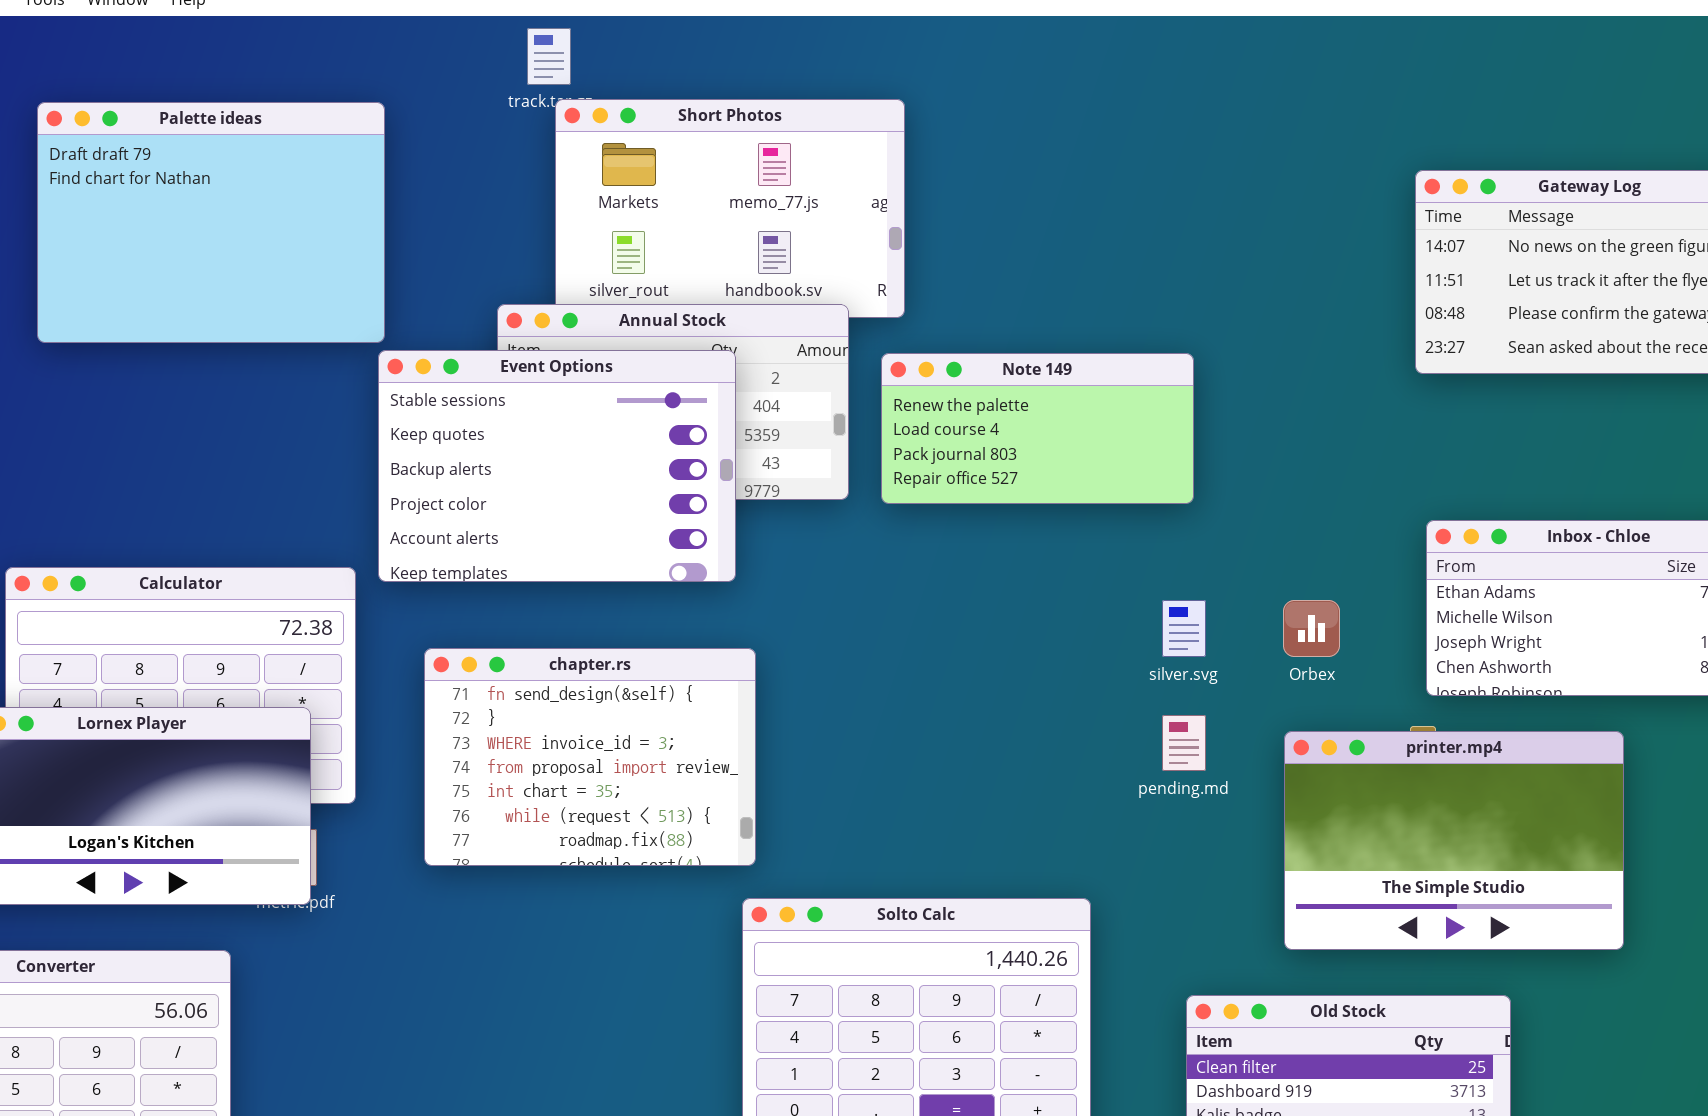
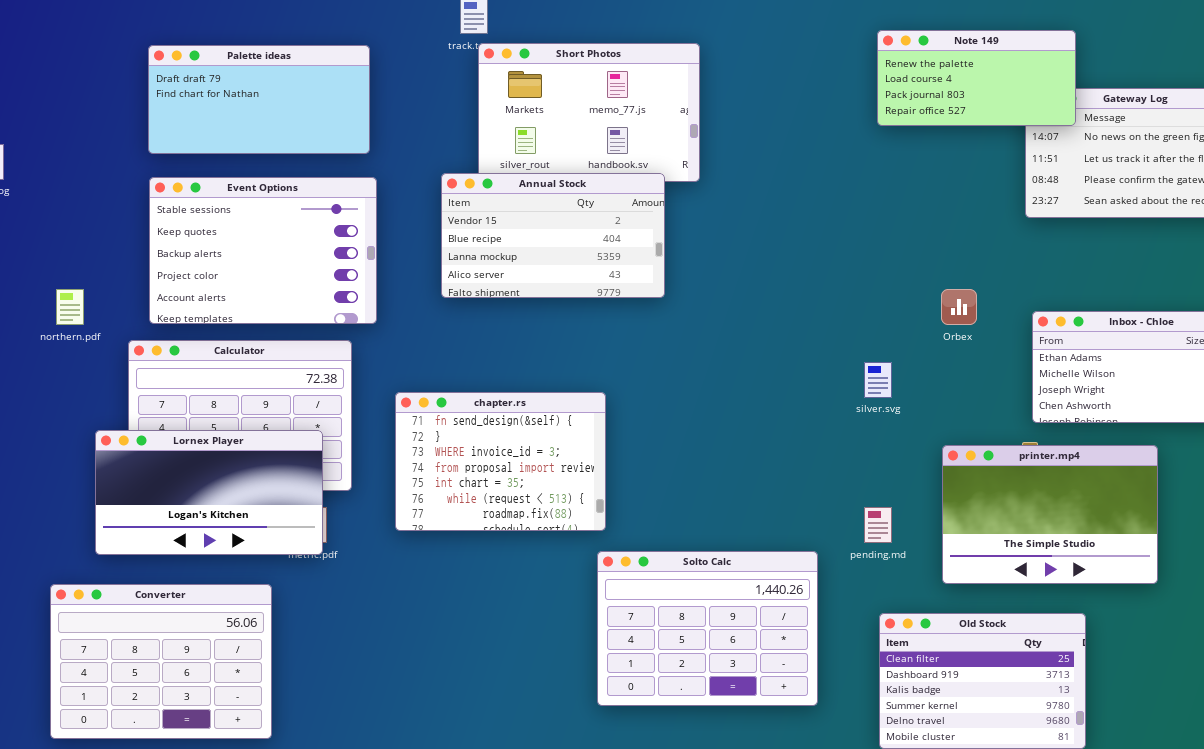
Palette ideas: [37,102,385,343] -> [148,45,370,154], resized
Event Options: [378,350,736,582] -> [149,177,377,324], moved
Note 149: [881,353,1194,504] -> [877,30,1076,126], moved
Orbex: [1283,600,1340,657] -> [941,289,977,325], moved
pending.md: [1162,715,1206,771] -> [864,507,892,543], moved

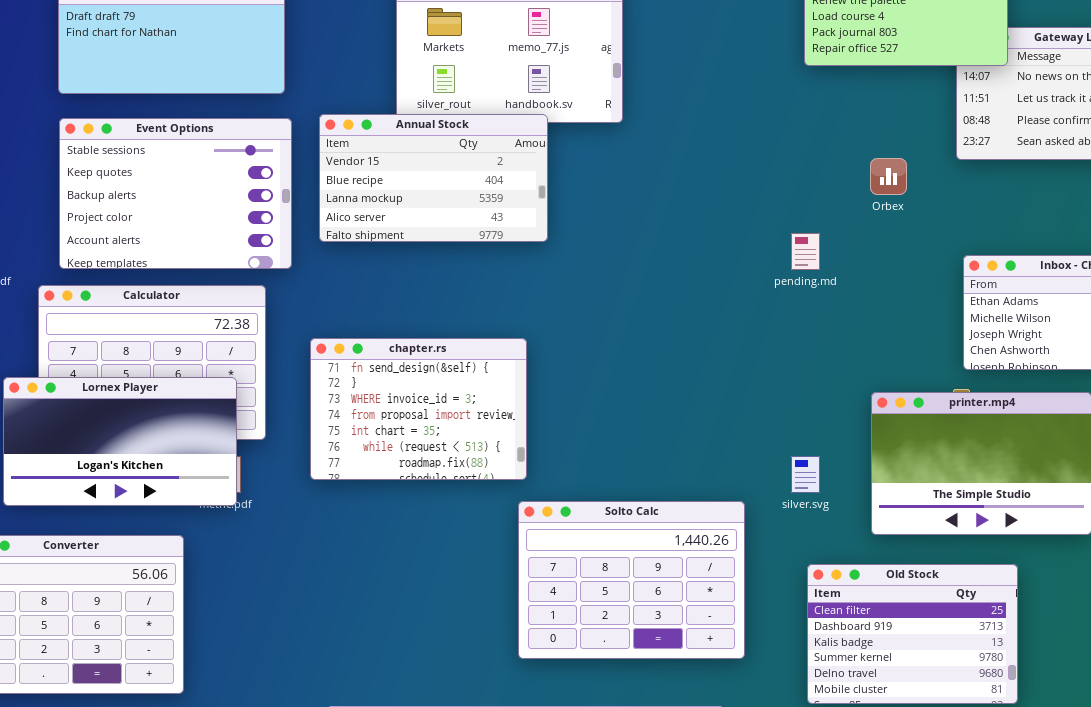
Annual Stock: [441,173,665,298] -> [319,114,548,242], moved
Orbex: [941,289,977,325] -> [870,158,907,195], moved
silver.svg: [864,362,892,398] -> [791,456,820,493], moved
pending.md: [864,507,892,543] -> [791,233,820,270], moved

